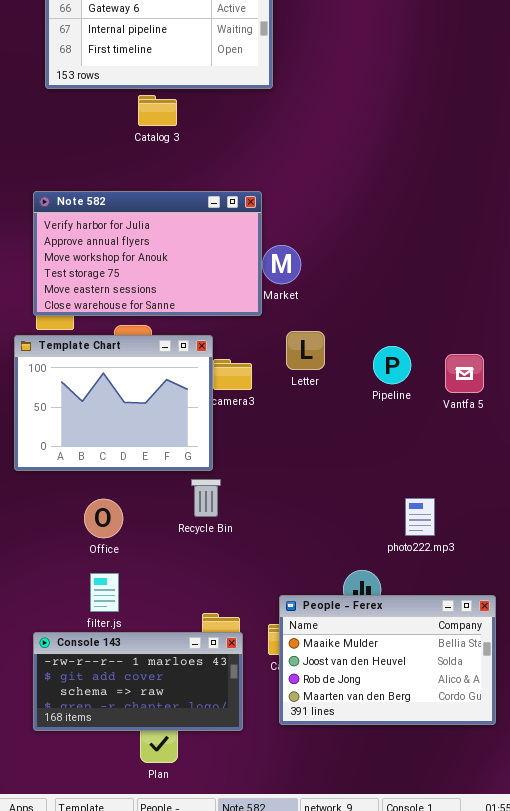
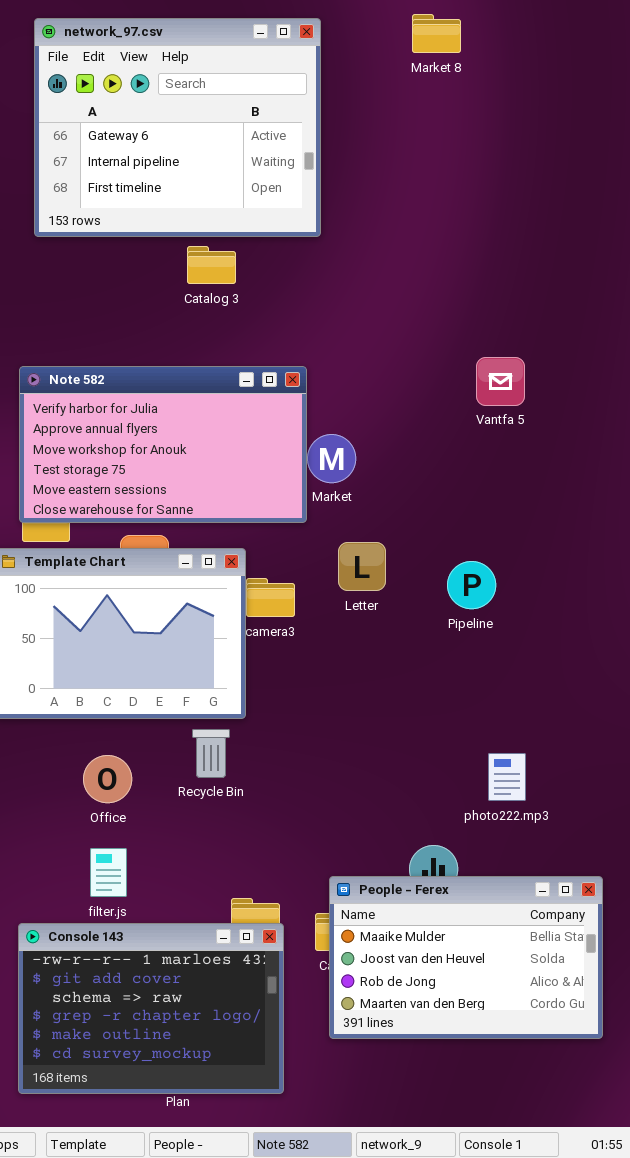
Catalog 3: [138,95,177,126] -> [187,246,236,284], moved
Vantfa 5: [445,354,484,393] -> [476,357,525,406], moved
Recycle Bin: [191,479,221,517] -> [192,729,230,778], moved
Console 143: [33,632,243,731] -> [18,923,284,1094], resized

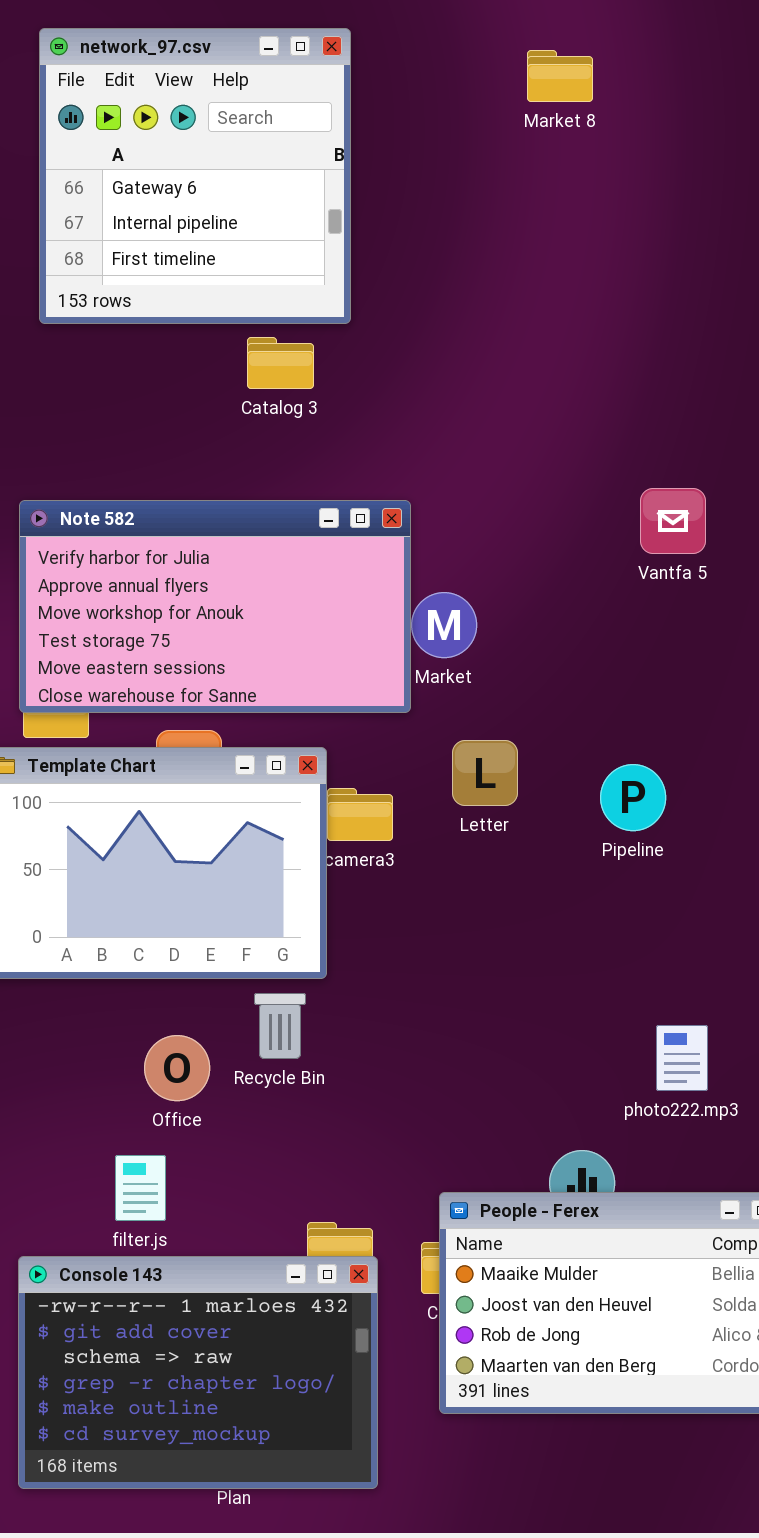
Market 8: [412,14,461,53] -> [527,50,593,102], moved
network_97.csv: [34,18,321,237] -> [39,28,351,324], resized
Office: [83,755,132,803] -> [144,1035,210,1101], moved

